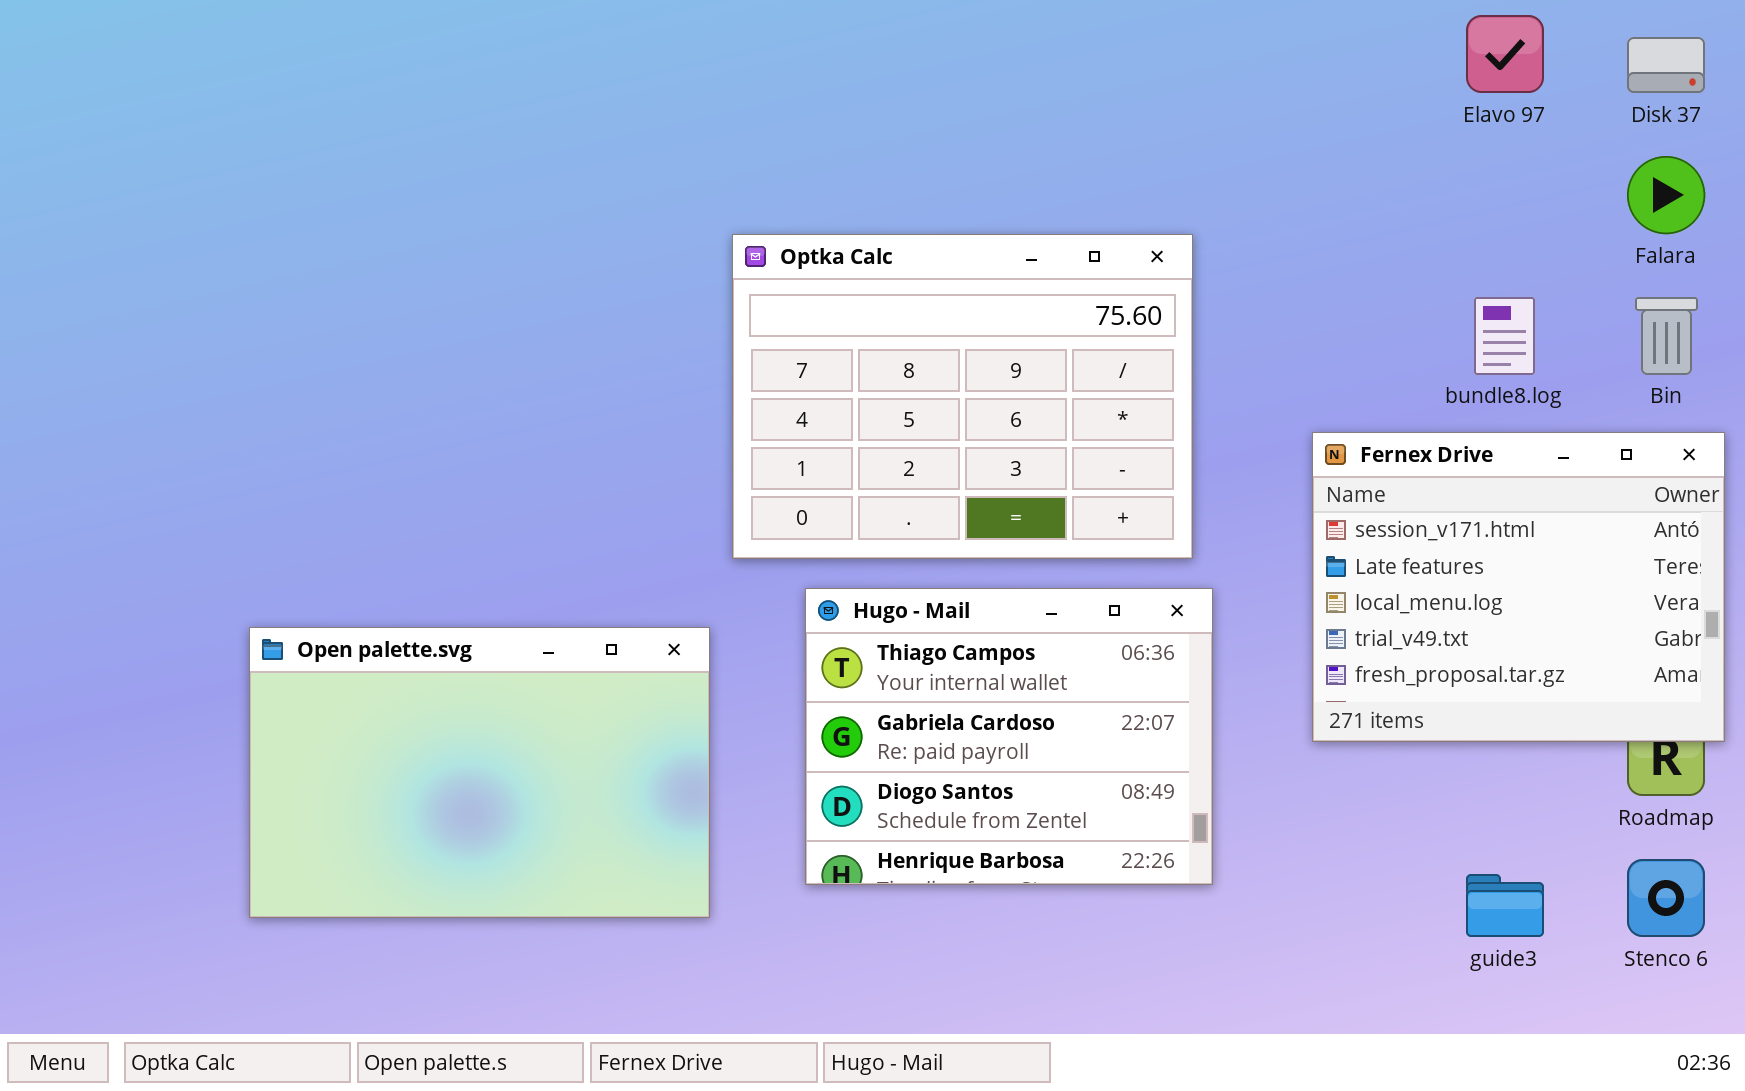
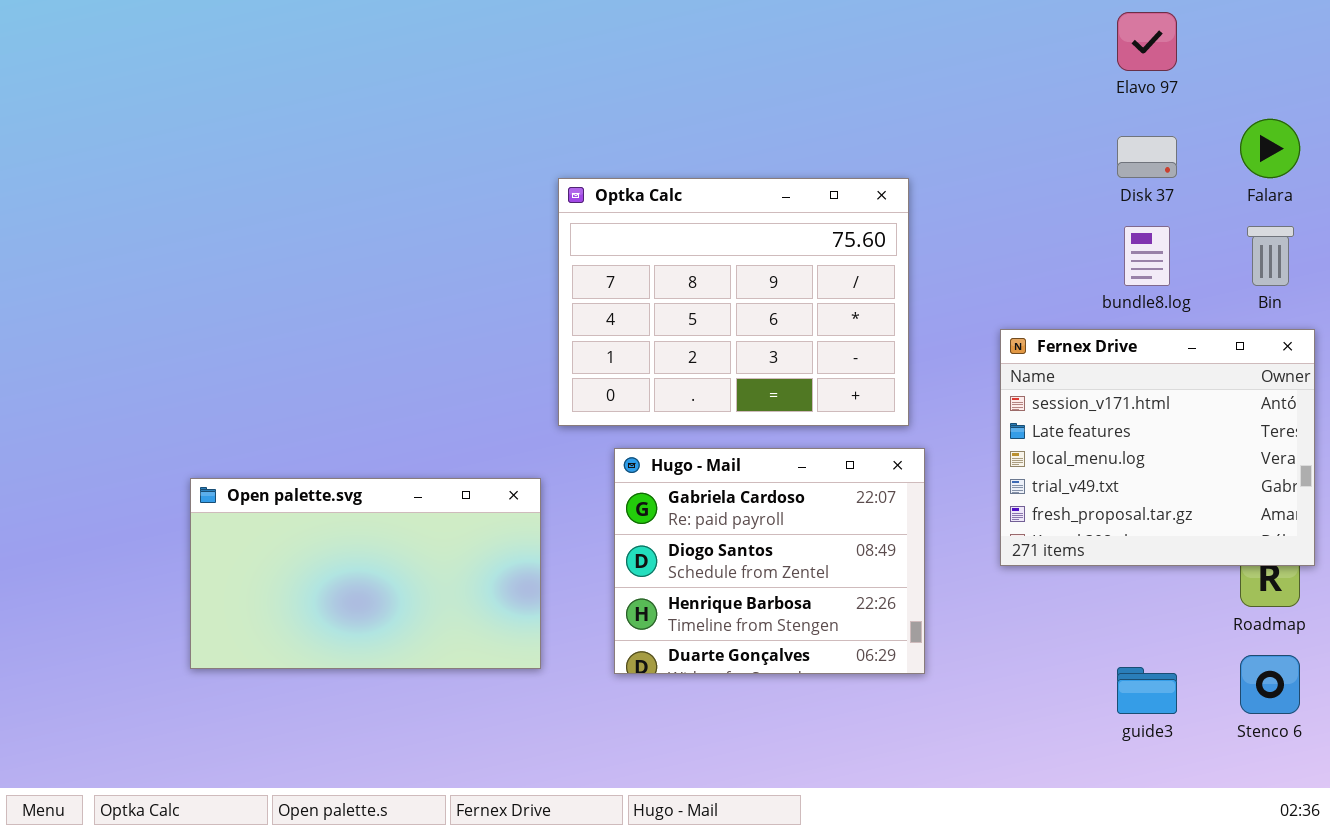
Disk 37: [1627,37,1705,93] -> [1117,136,1177,178], moved
Hugo - Mail: [805,588,1213,885] -> [614,448,925,674], scrolled down 1 row
Open palette.svg: [249,627,710,918] -> [190,478,541,669], resized

